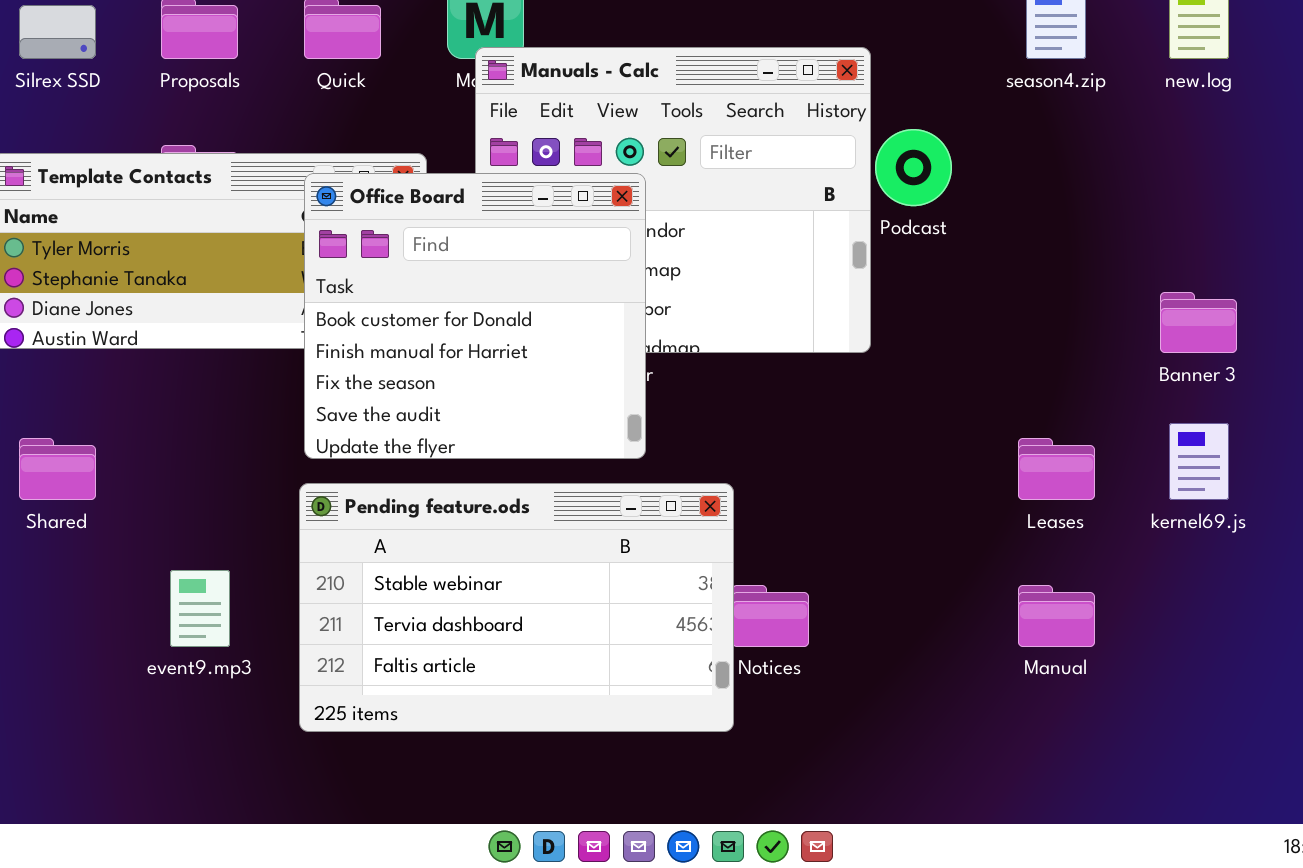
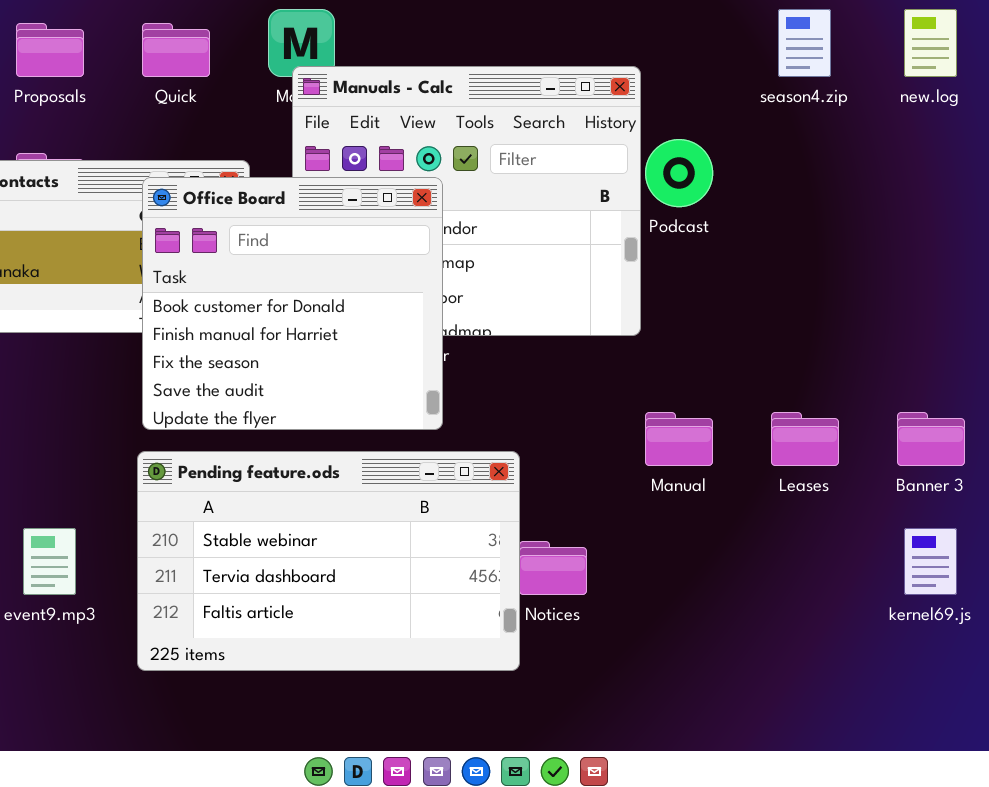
Banner 3: [1160,292,1237,353] -> [897,412,965,466], moved
kernel69.js: [1169,423,1229,500] -> [904,528,957,595], moved
Manual: [1018,585,1095,647] -> [645,412,713,466], moved

